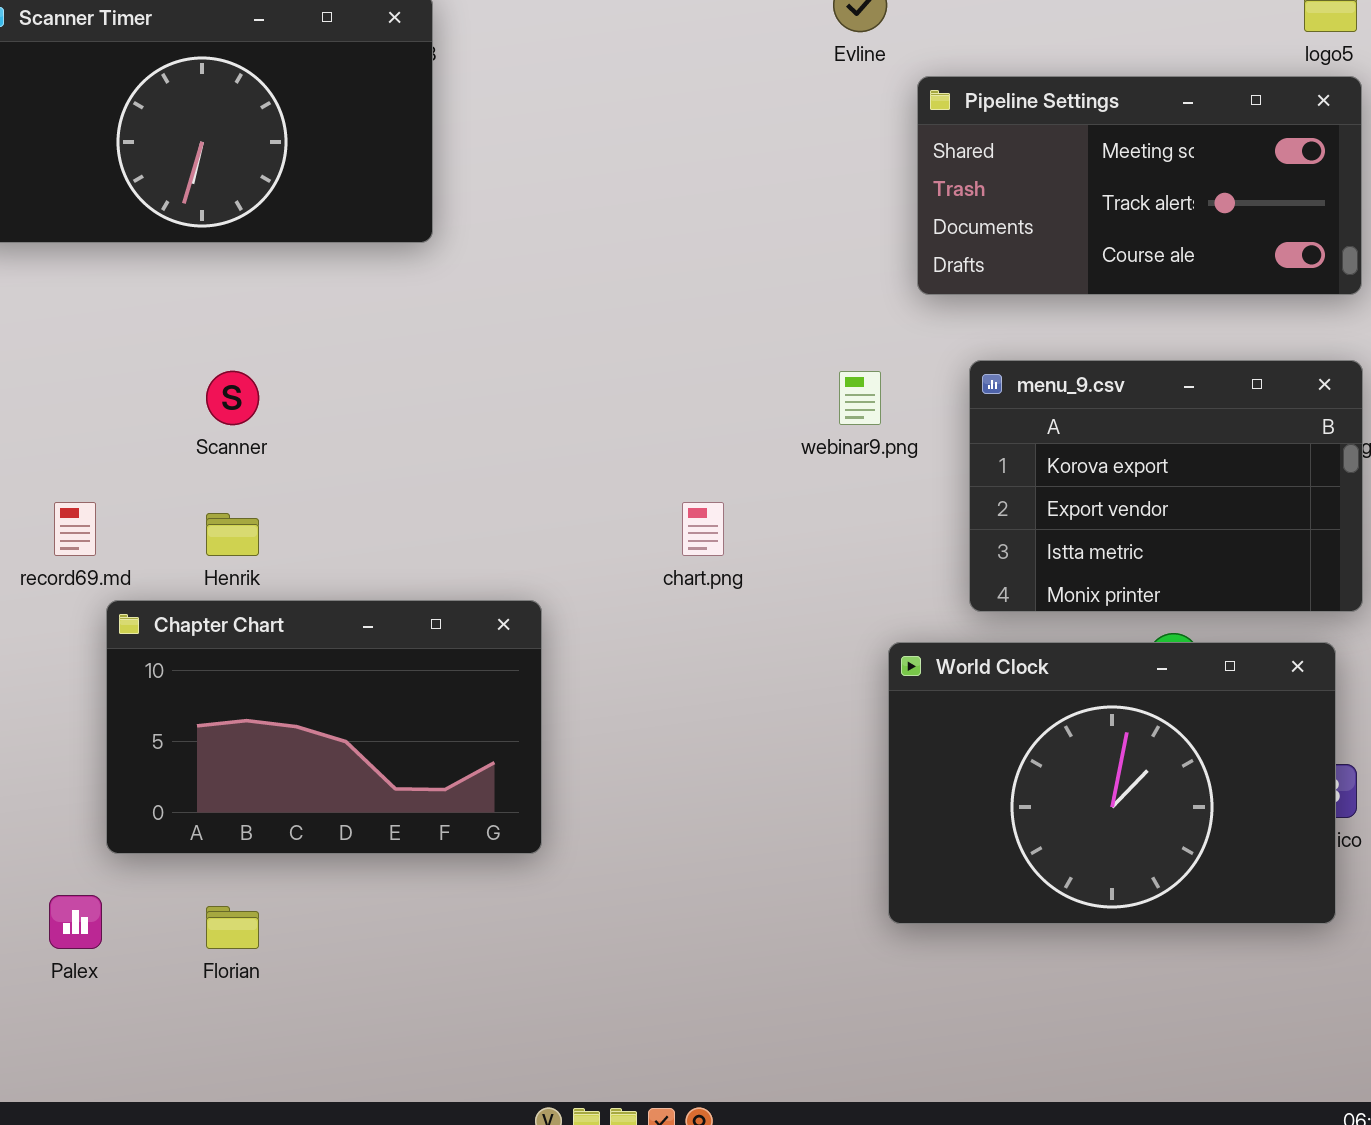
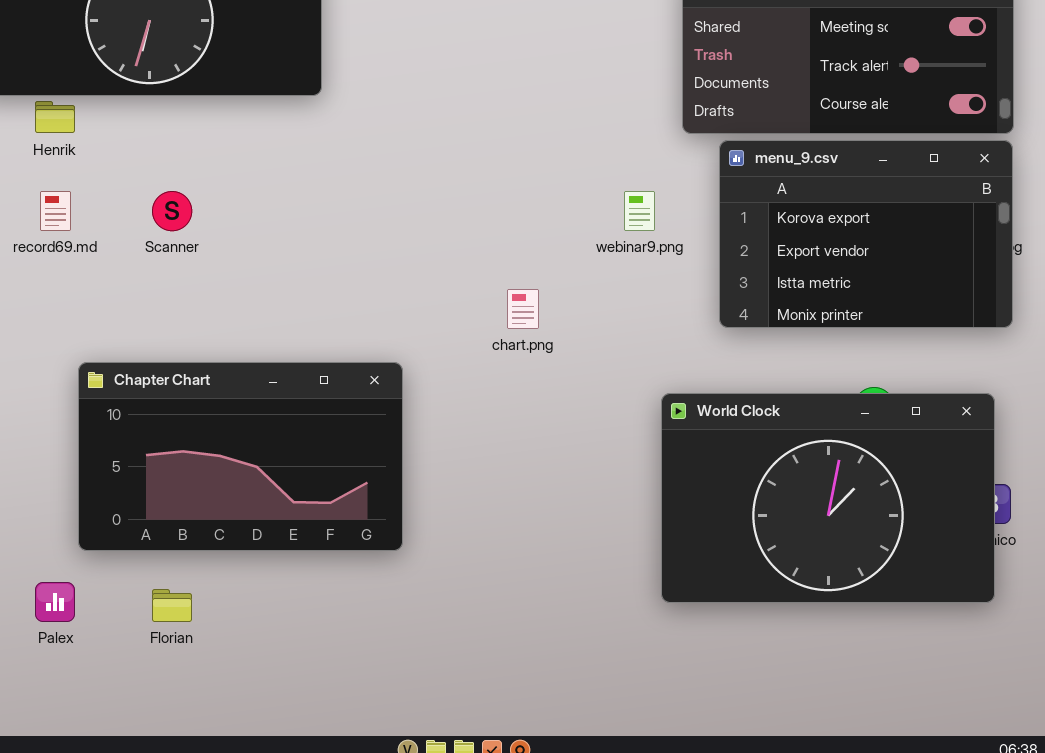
menu_9.csv: [969,360,1363,612] -> [719,140,1013,328], moved
record69.md: [54,502,96,556] -> [40,191,71,231], moved
Henrik: [206,513,259,556] -> [35,101,75,133], moved

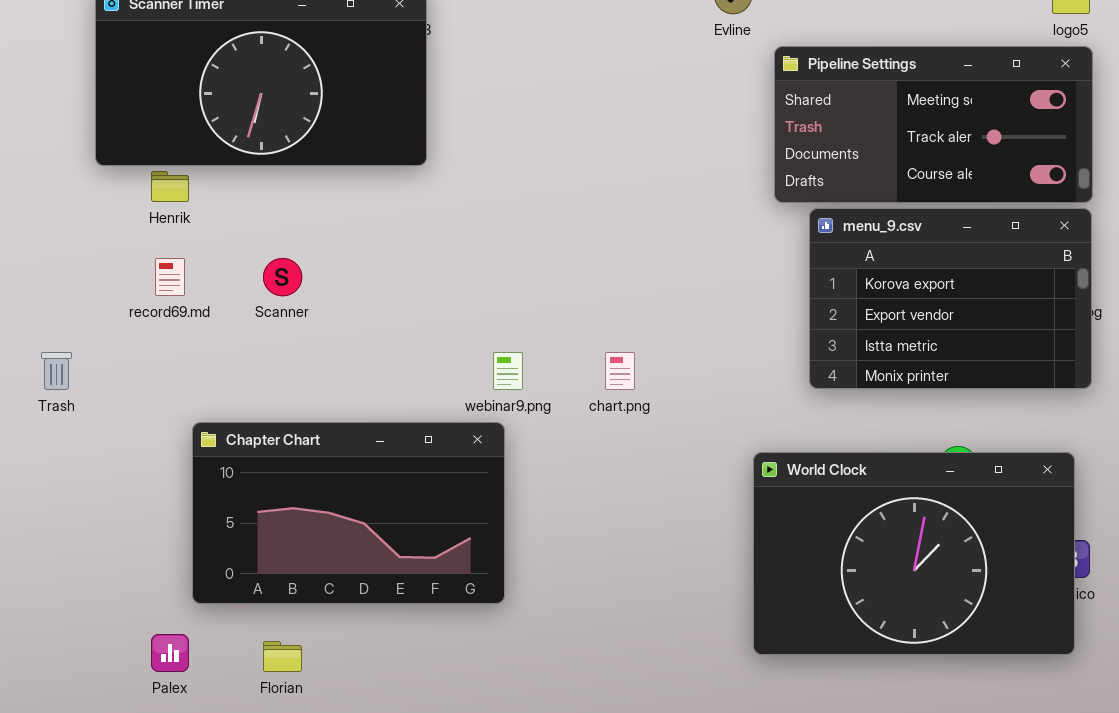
webinar9.png: [624,191,655,231] -> [493,352,523,390], moved

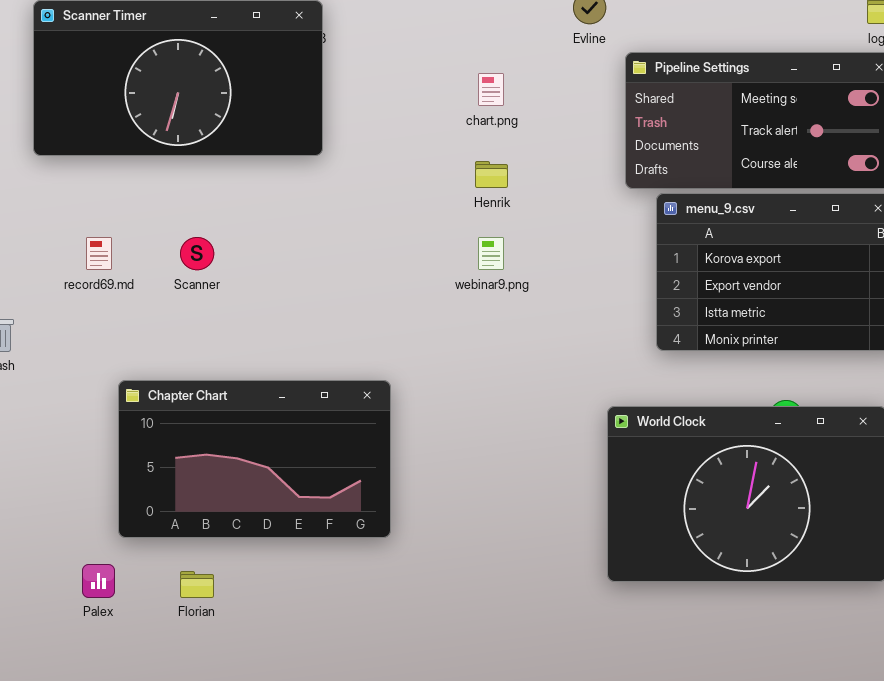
Henrik: [151,171,189,202] -> [475,161,508,188], moved
webinar9.png: [493,352,523,390] -> [478,237,504,270], moved
chart.png: [605,352,635,390] -> [478,73,504,106], moved

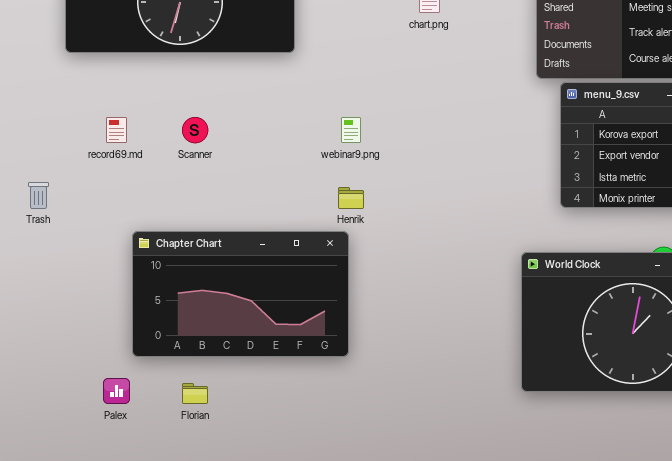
Henrik: [475,161,508,188] -> [338,187,364,209], moved
webinar9.png: [478,237,504,270] -> [341,117,361,143], moved

